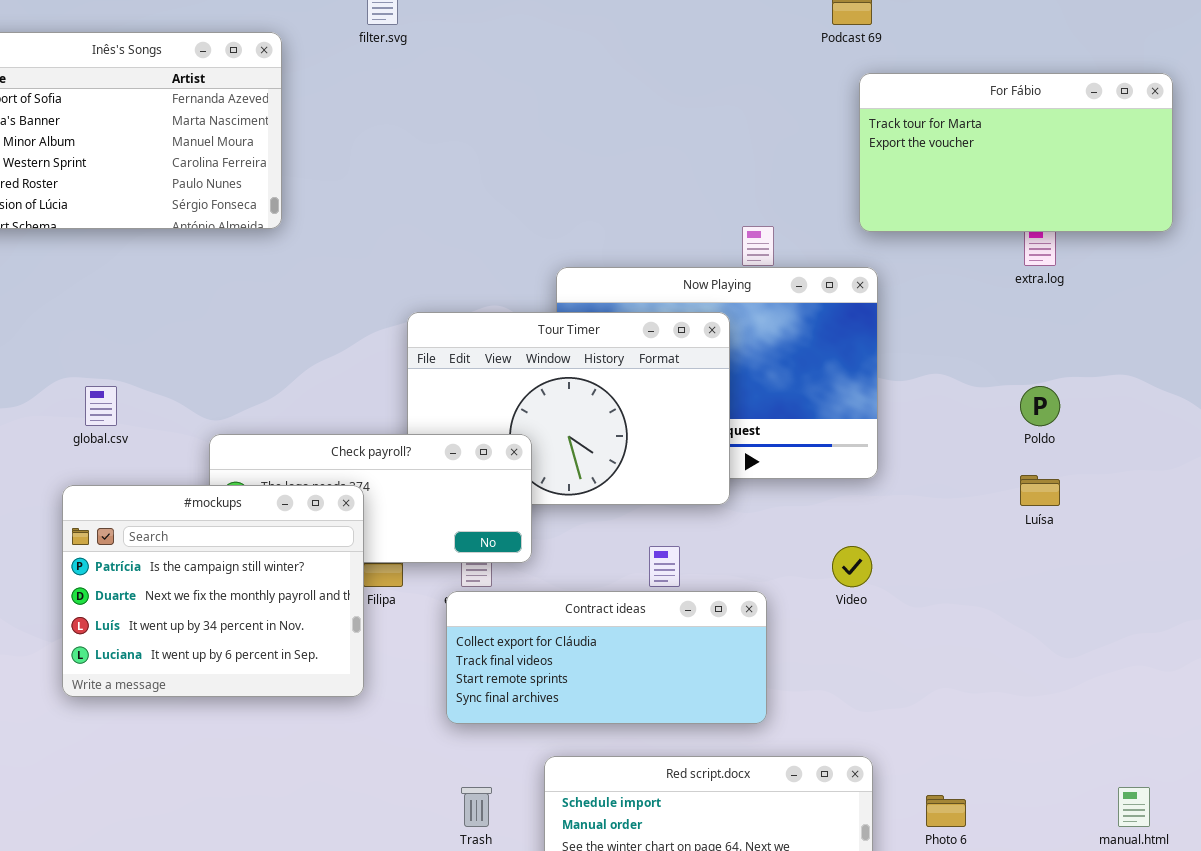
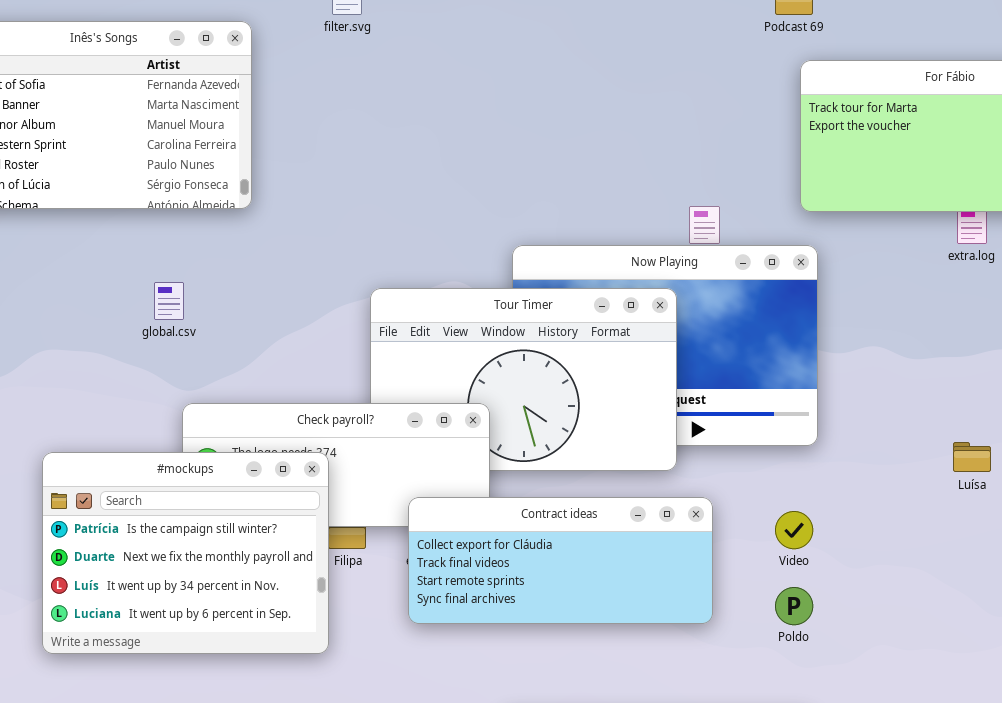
global.csv: [85,386,117,426] -> [154,282,184,320], moved
Poldo: [1020,386,1060,426] -> [775,587,813,625], moved
Contract ideas: [446,591,767,724] -> [408,497,713,624], moved

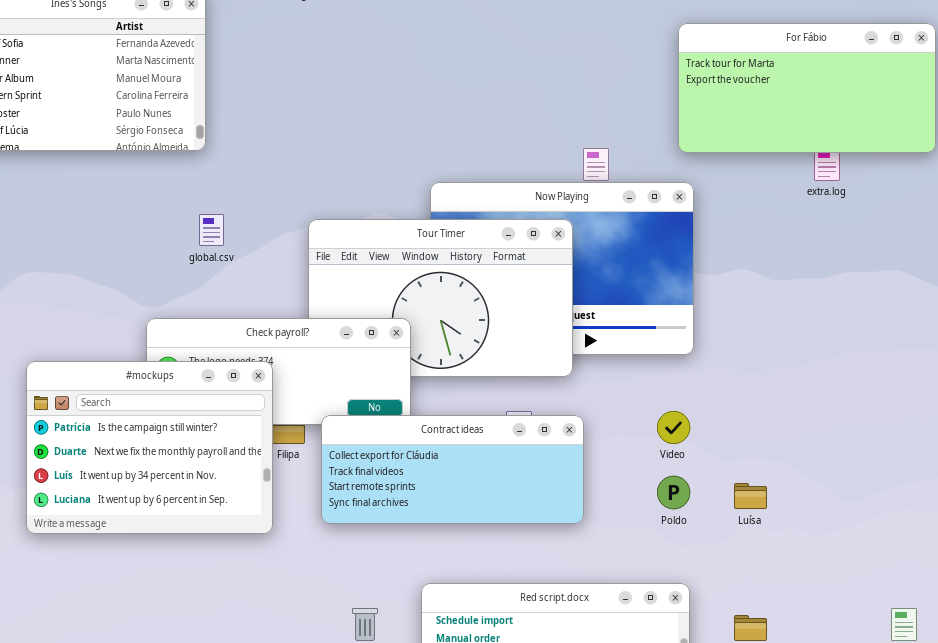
global.csv: [154,282,184,320] -> [199,214,224,246], moved
Luísa: [953,442,991,472] -> [734,483,767,509], moved
Contract ideas: [408,497,713,624] -> [321,415,584,524], moved

